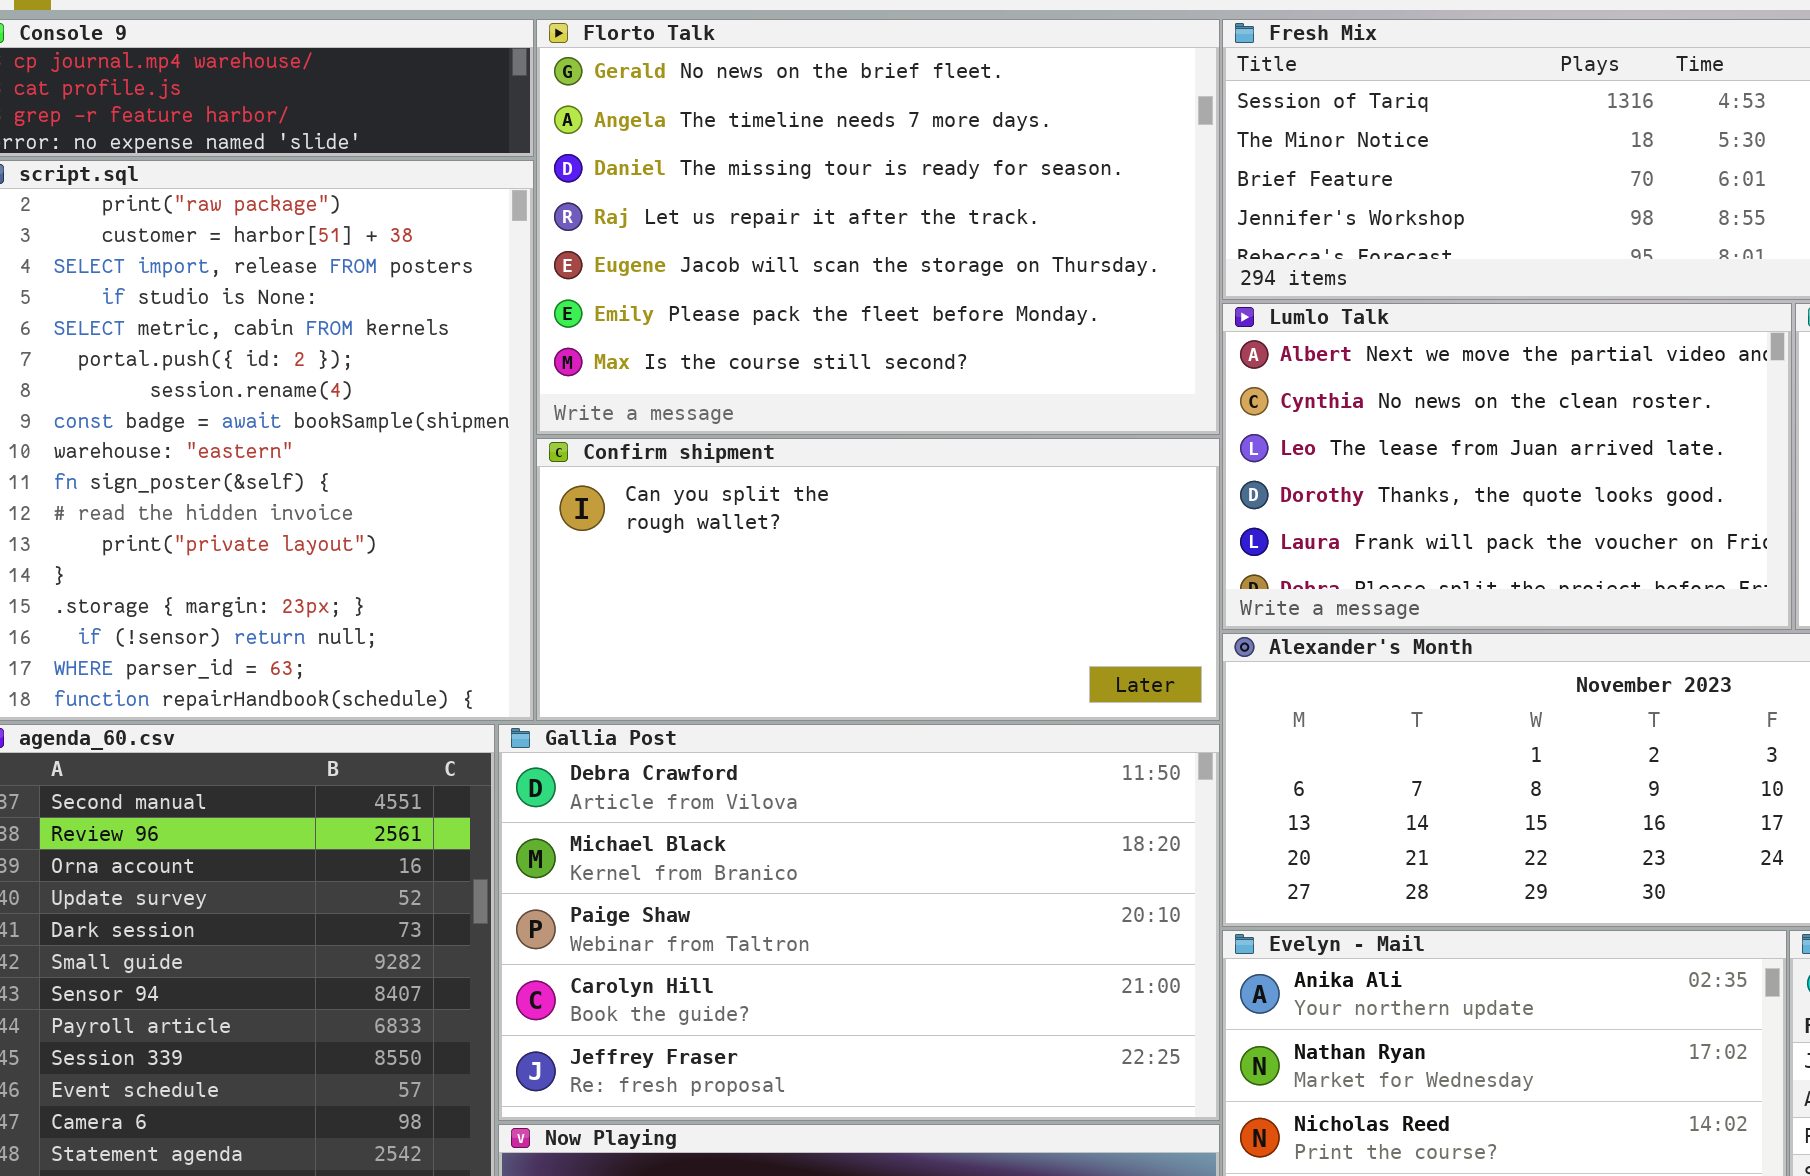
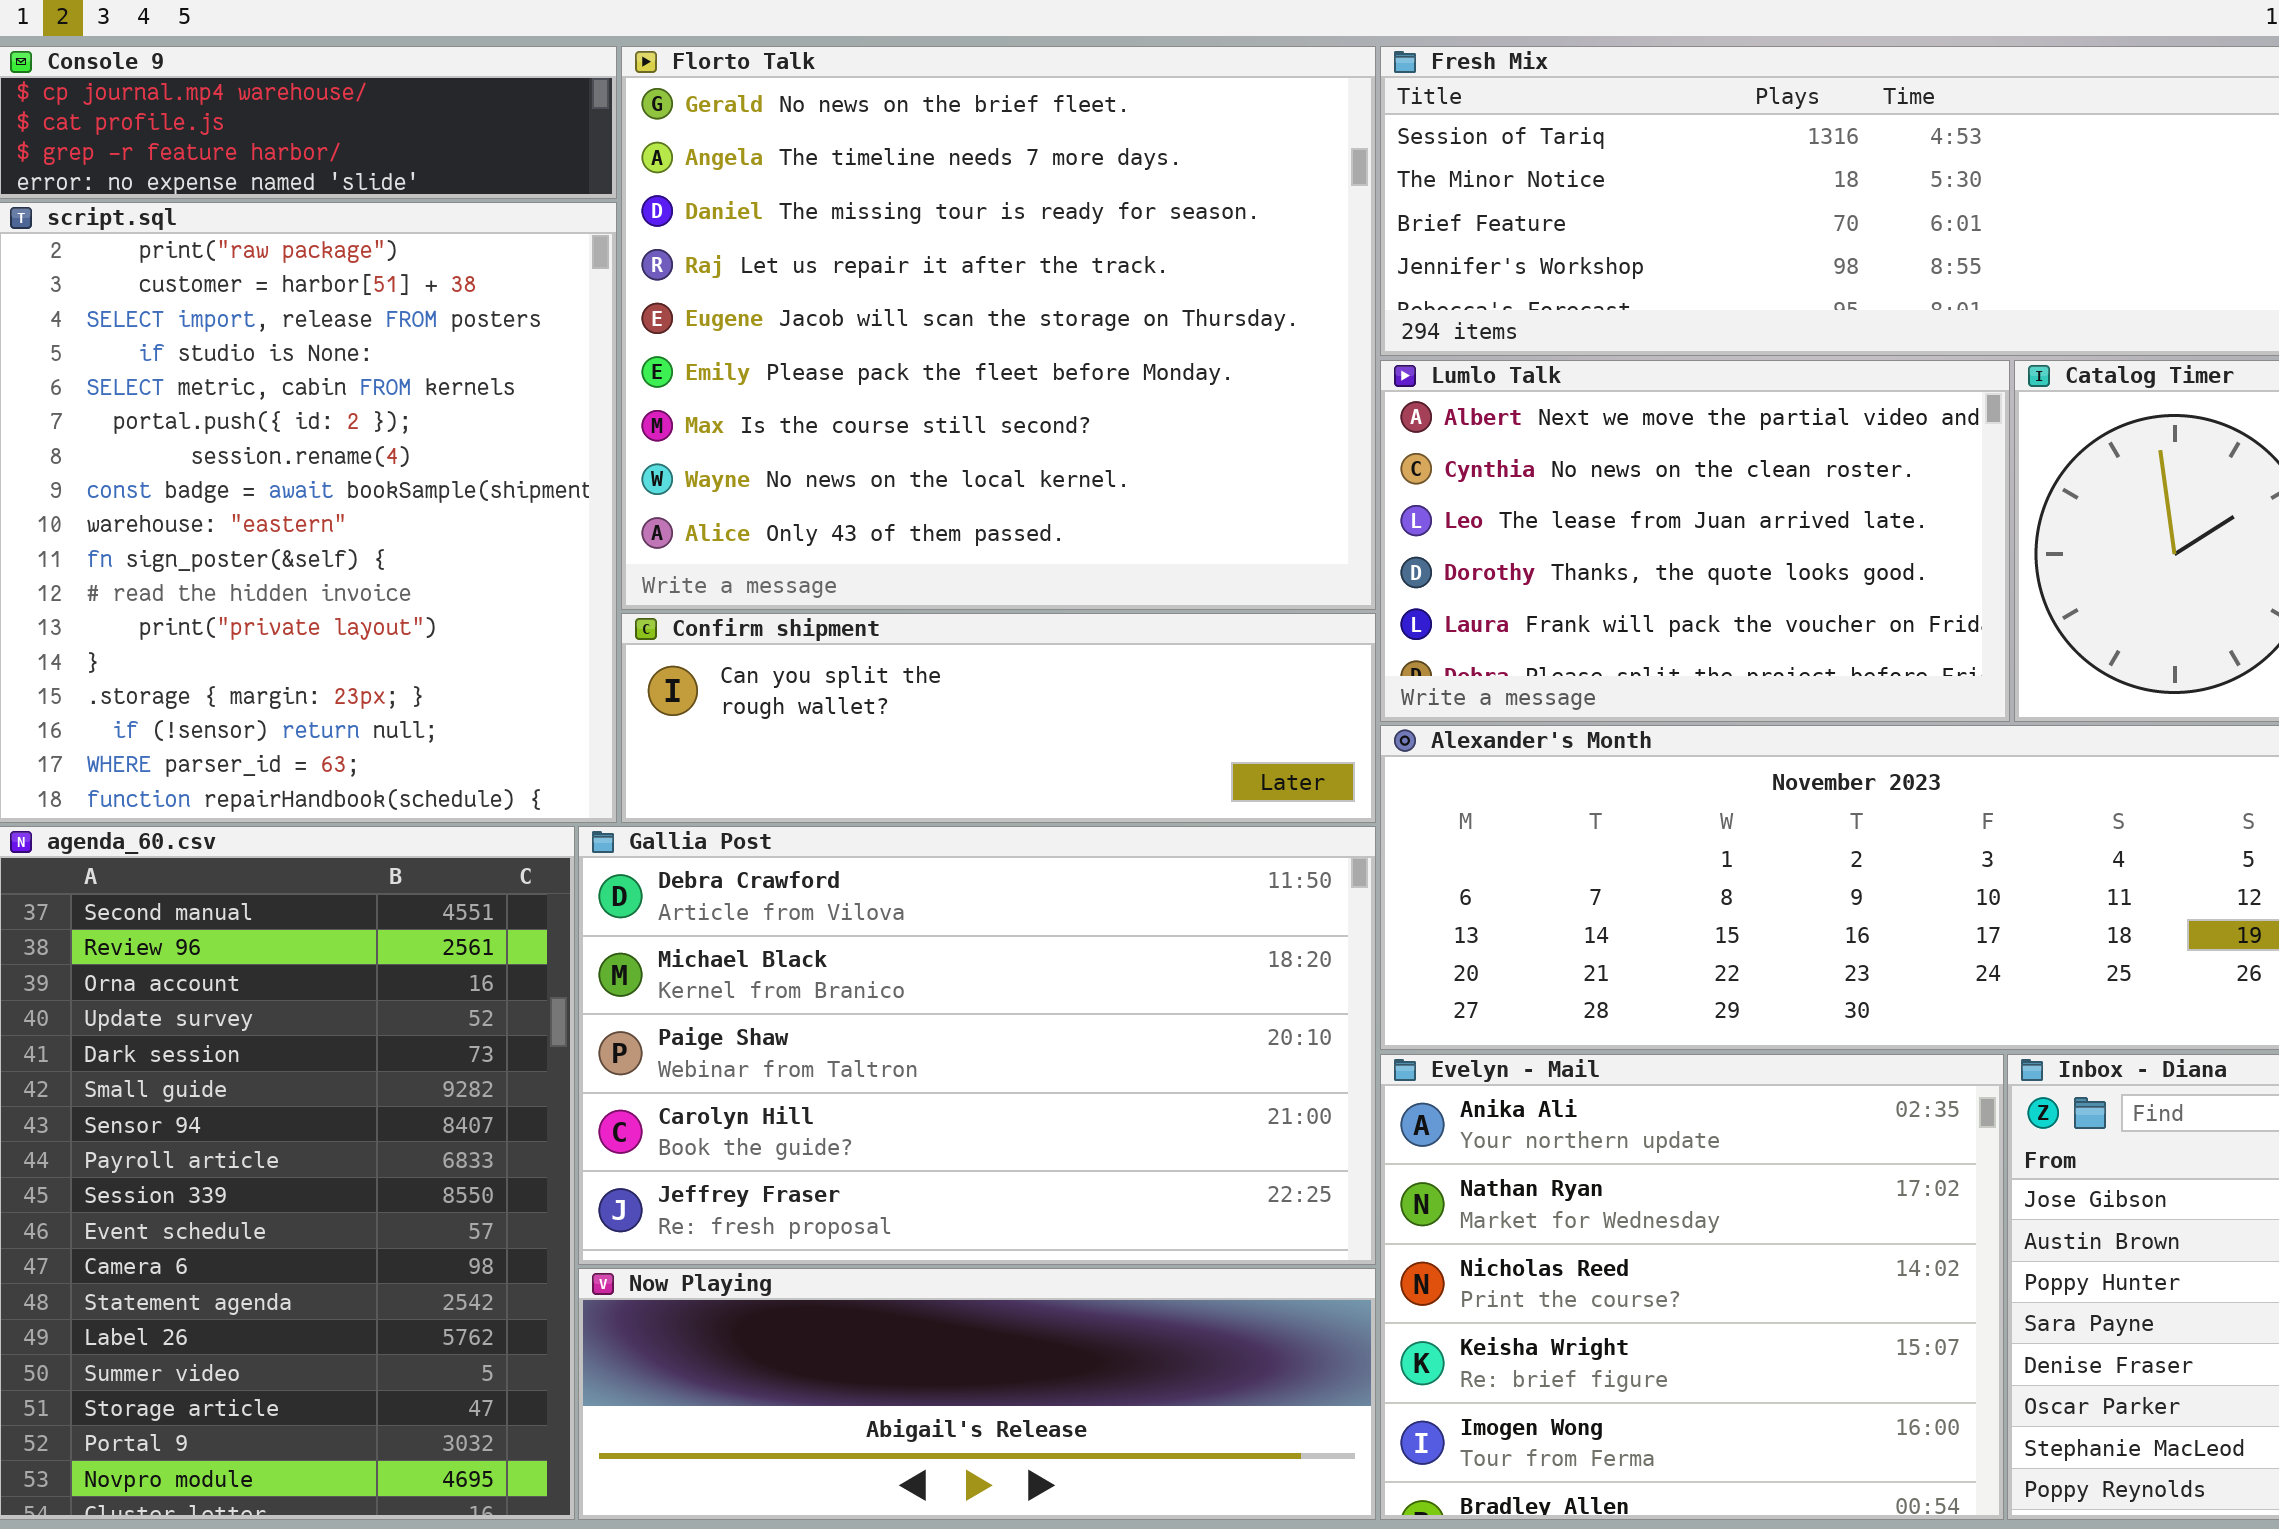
Florto Talk: [536,19,1220,435] -> [621,46,1376,610], resized
Confirm shipment: [536,438,1220,721] -> [621,613,1376,823], resized

